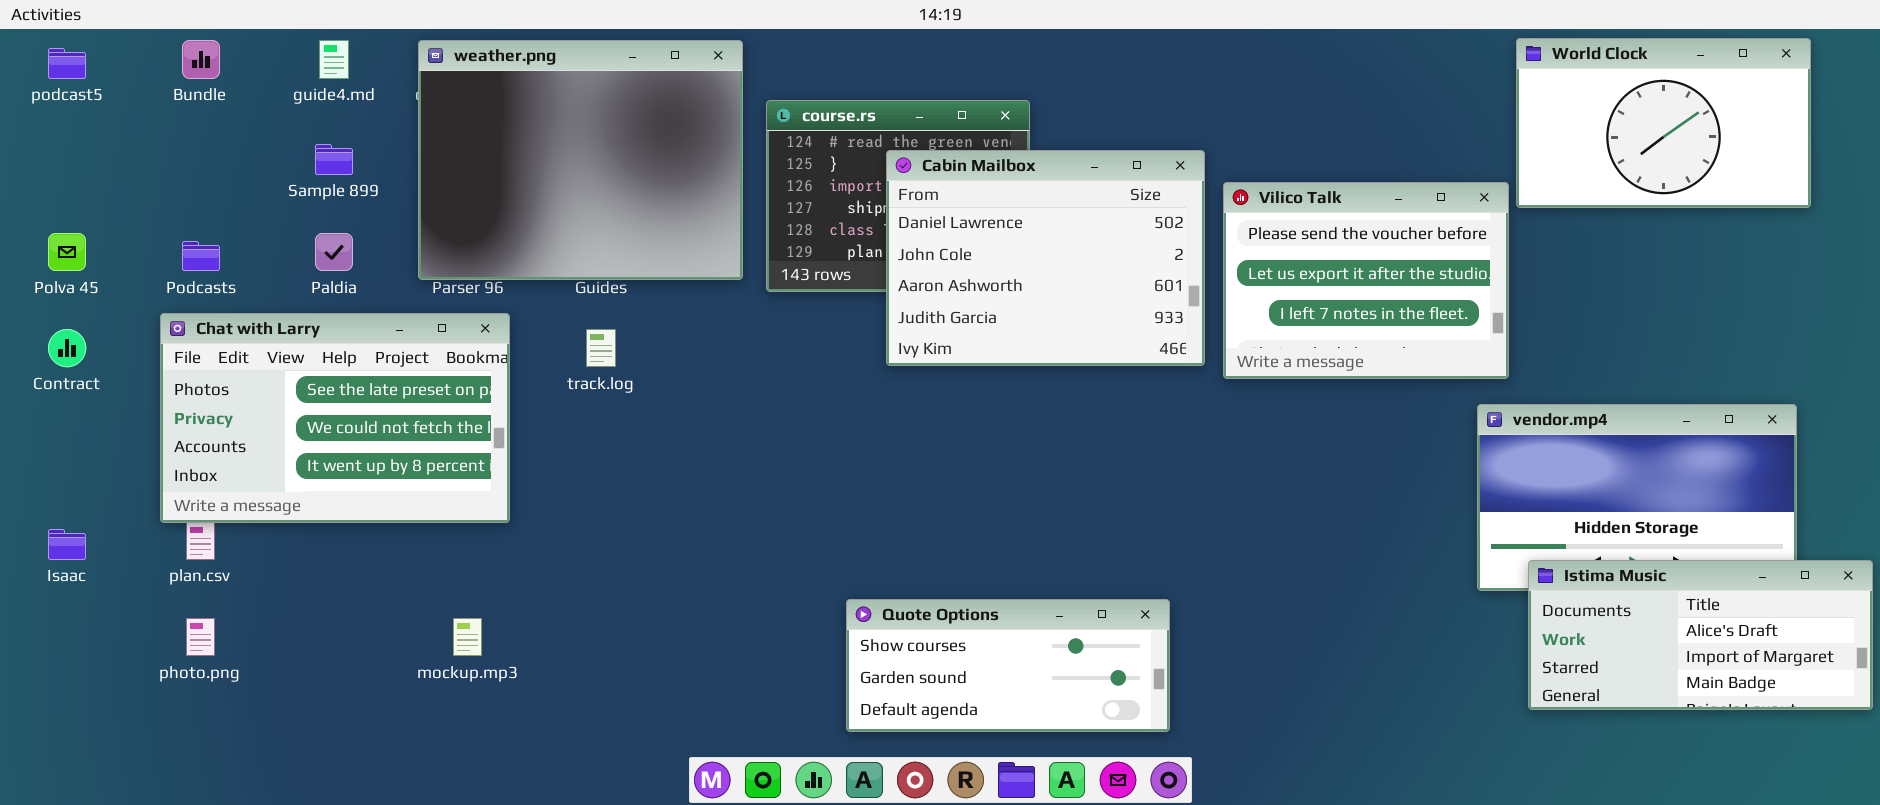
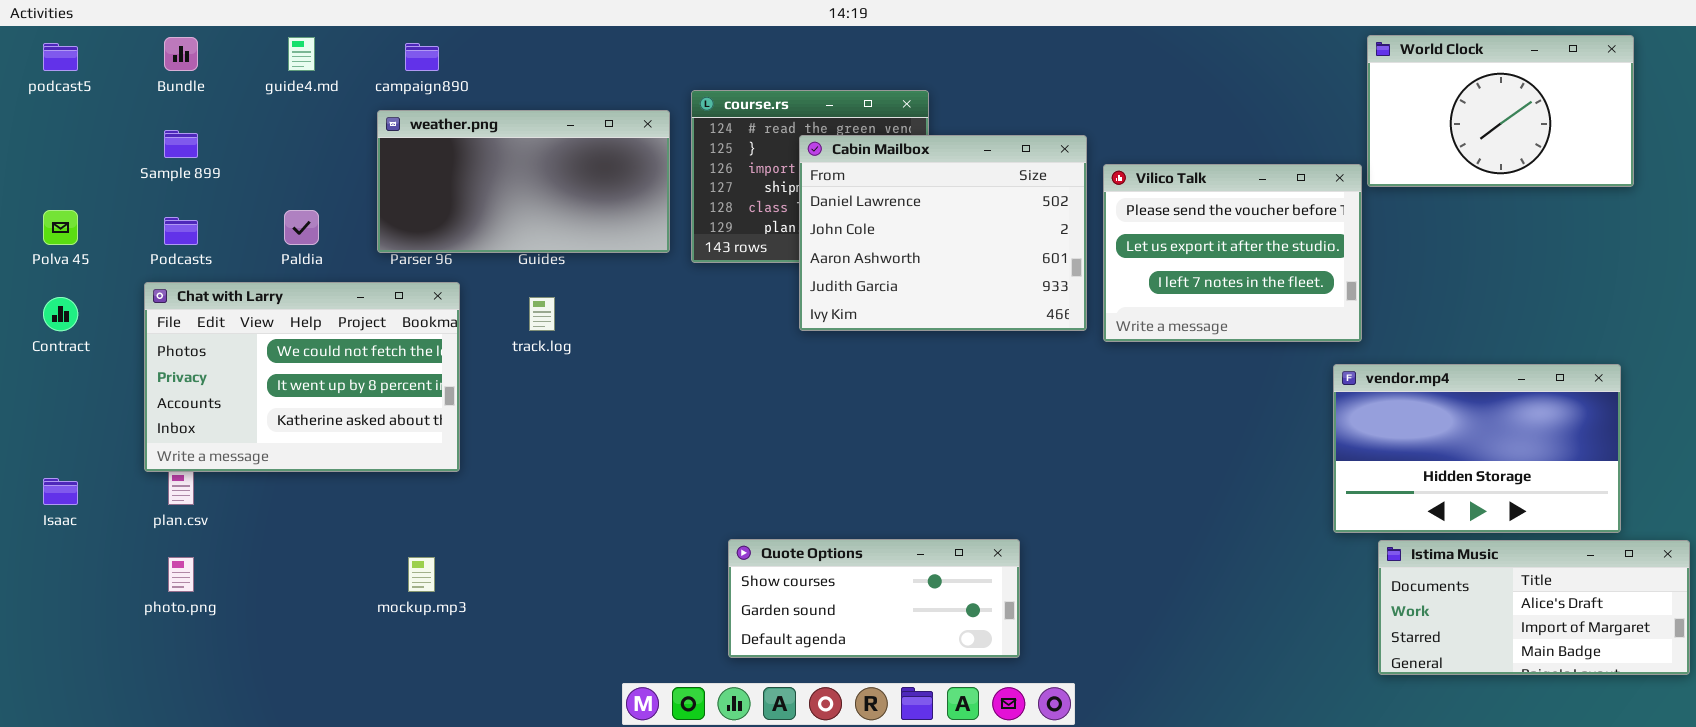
weather.png: [418,40,743,280] -> [377,110,670,253], resized
Sample 899: [315,144,353,175] -> [164,130,198,158], moved
Chat with Larry: [160,313,510,523] -> [144,282,460,472], scrolled down 1 row
Istima Music: [1528,560,1873,710] -> [1378,540,1690,675], moved
Quote Options: [846,599,1170,732] -> [728,539,1020,658], moved

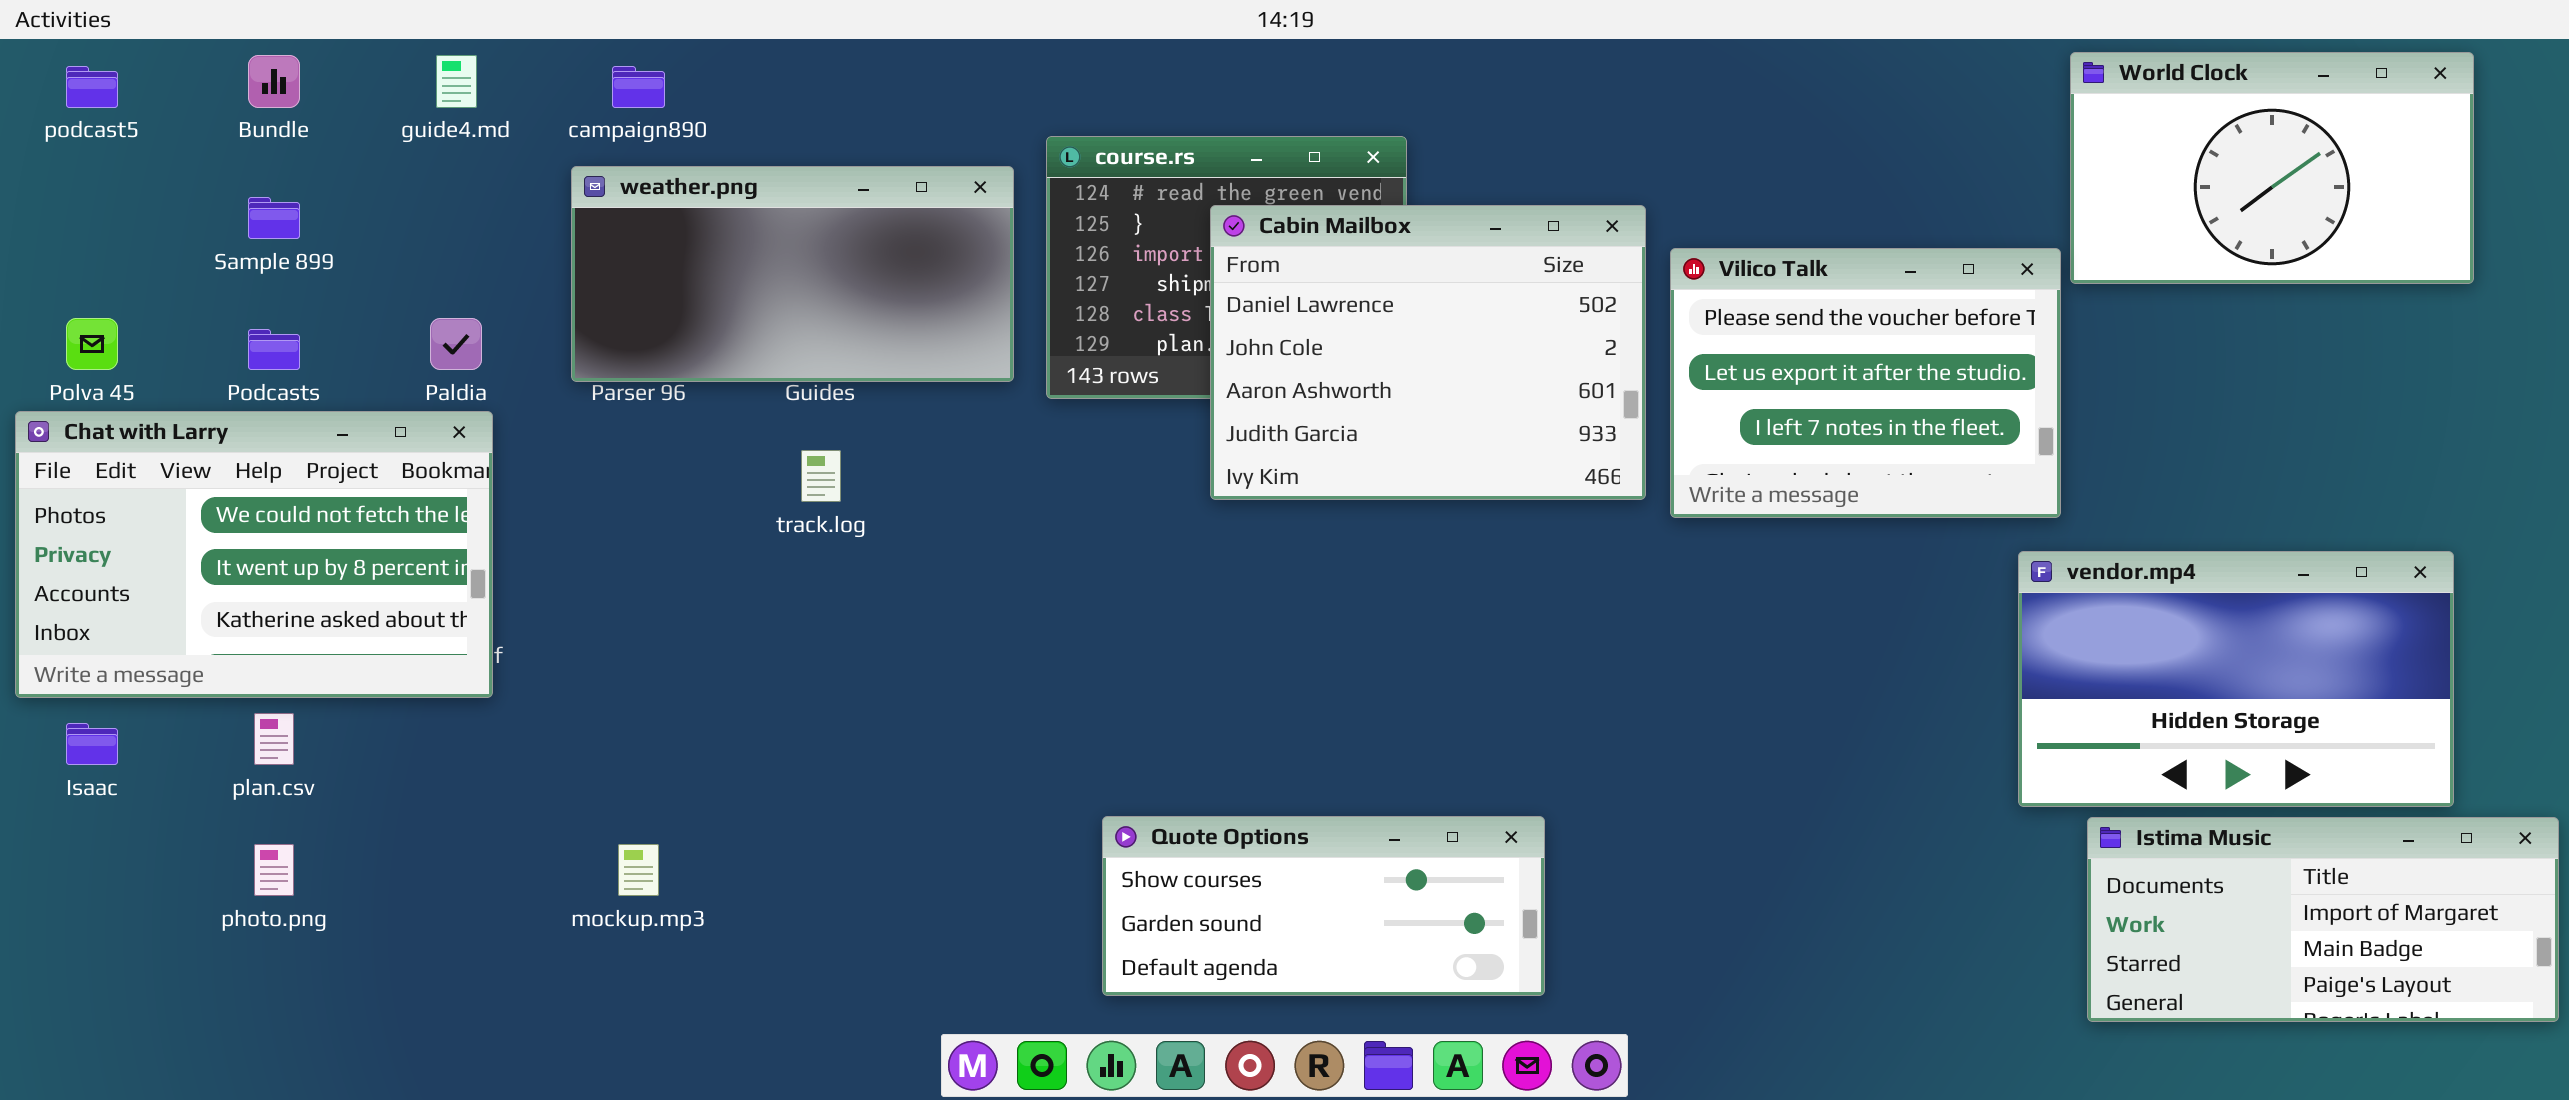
Chat with Larry: [144,282,460,472] -> [15,411,493,698], moved
Istima Music: [1378,540,1690,675] -> [2087,817,2559,1022], scrolled down 1 row

